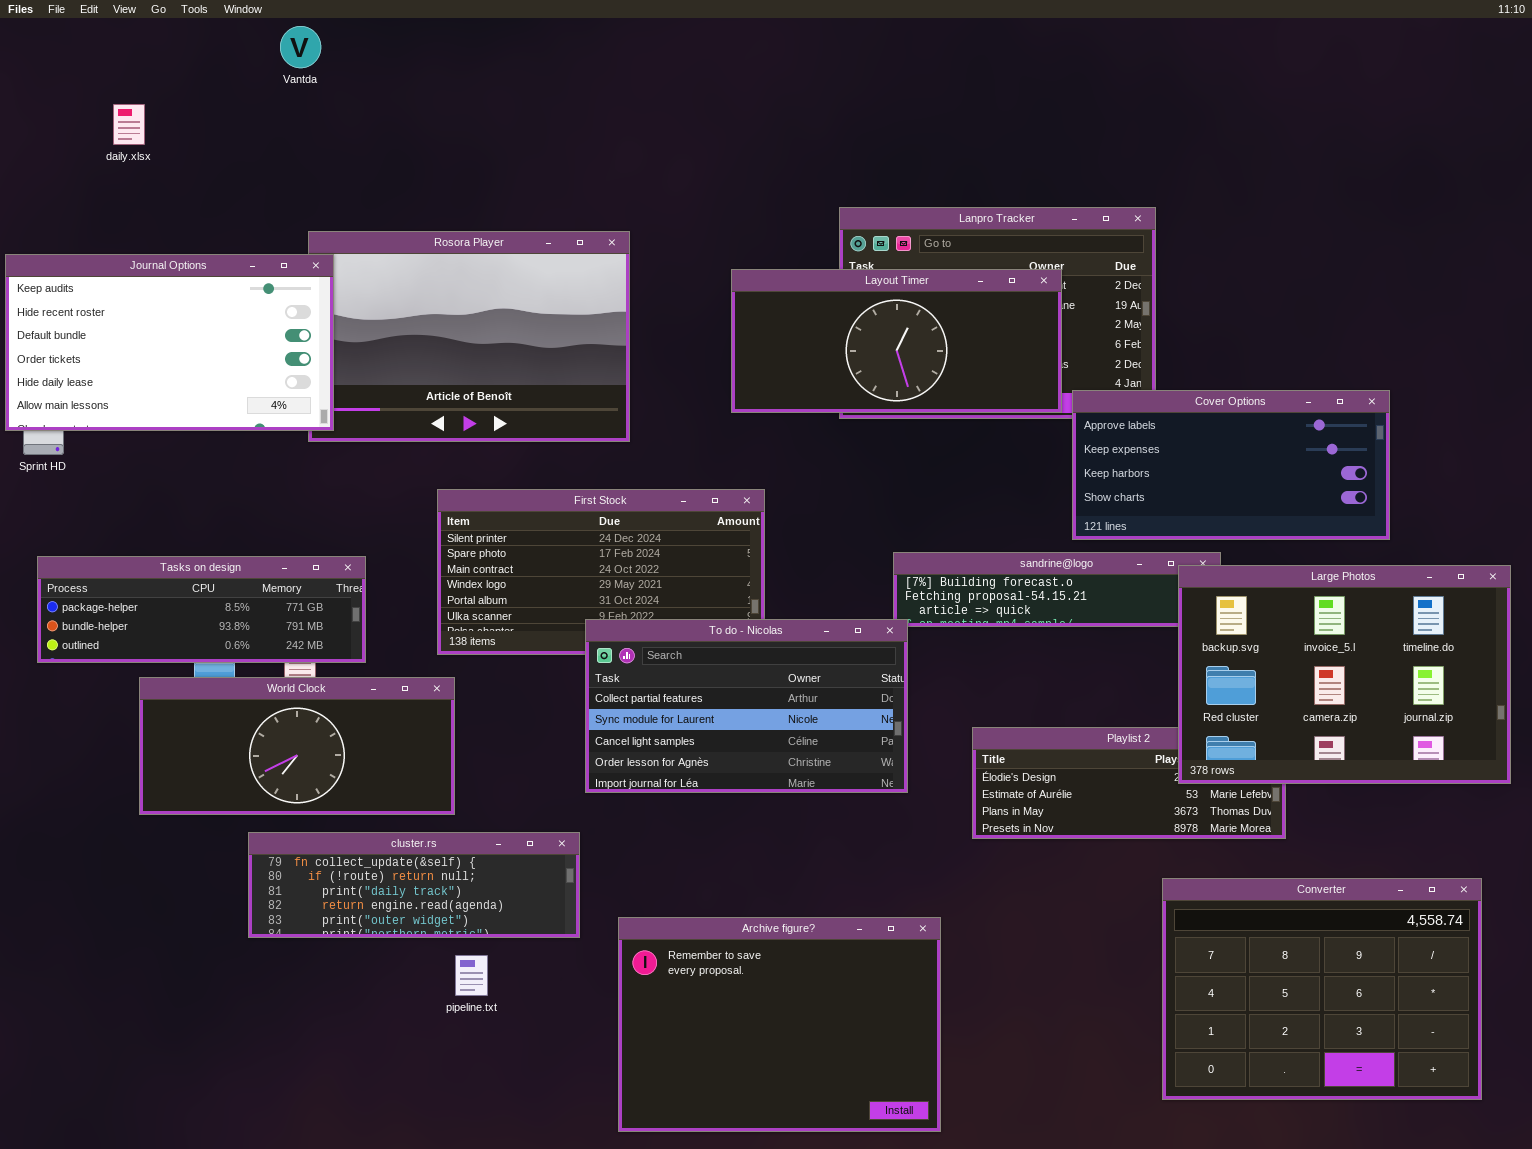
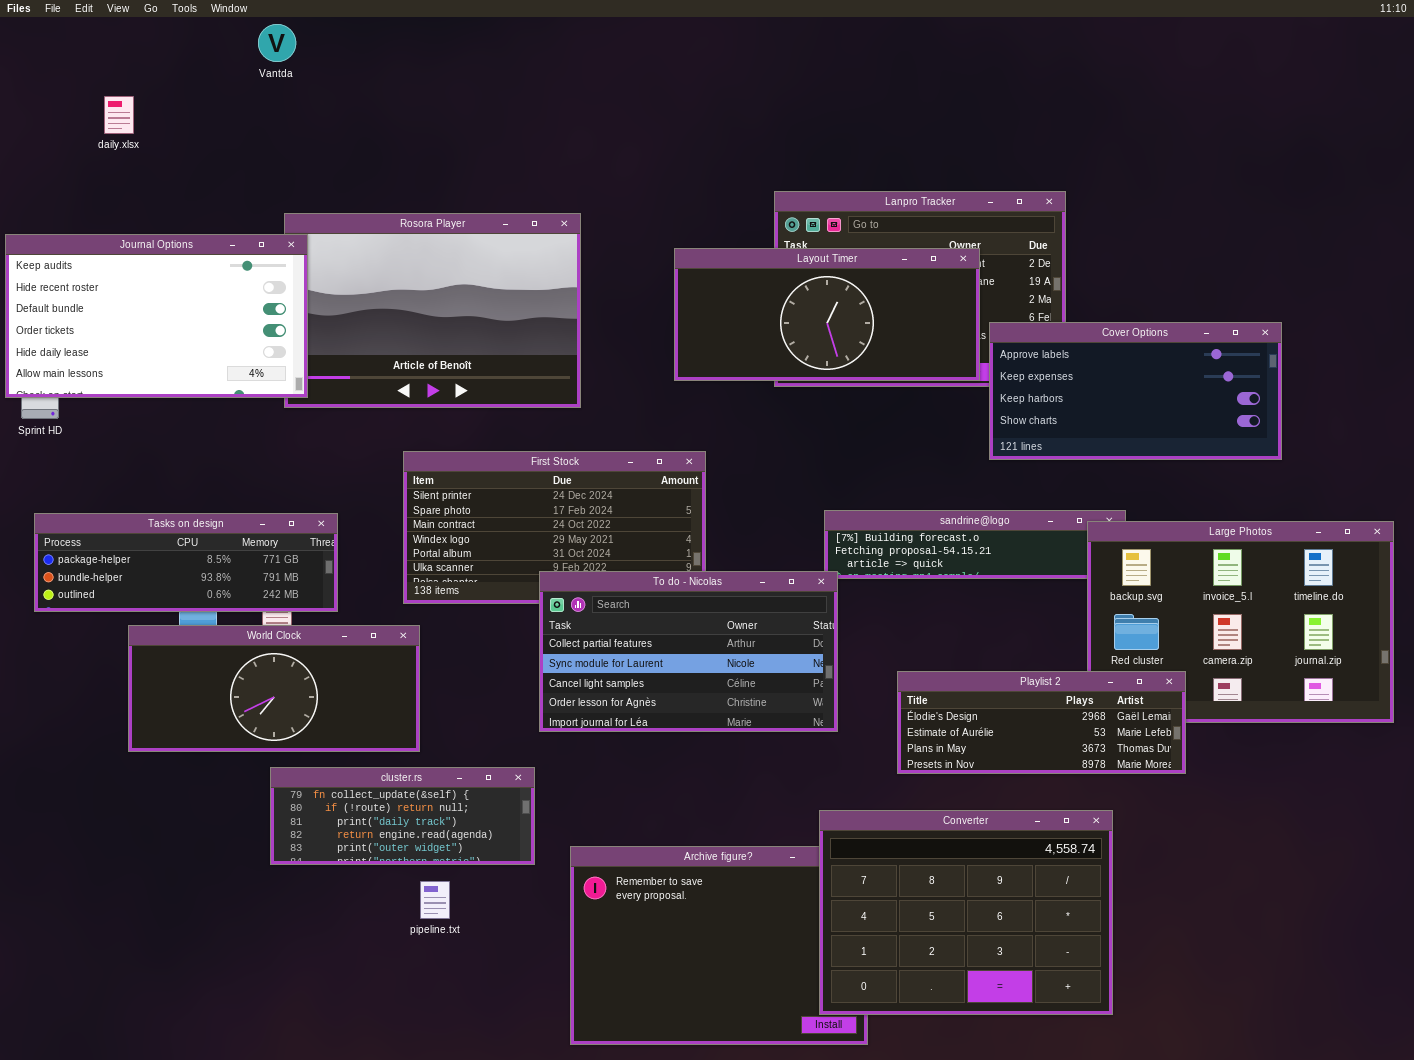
Cover Options: [1072,390,1390,540] -> [989,322,1282,460], moved
Playlist 2: [972,727,1286,839] -> [897,671,1186,774], raised
cluster.rs: [248,832,580,938] -> [270,767,535,865], resized
Converter: [1162,878,1482,1100] -> [819,810,1113,1015], moved

